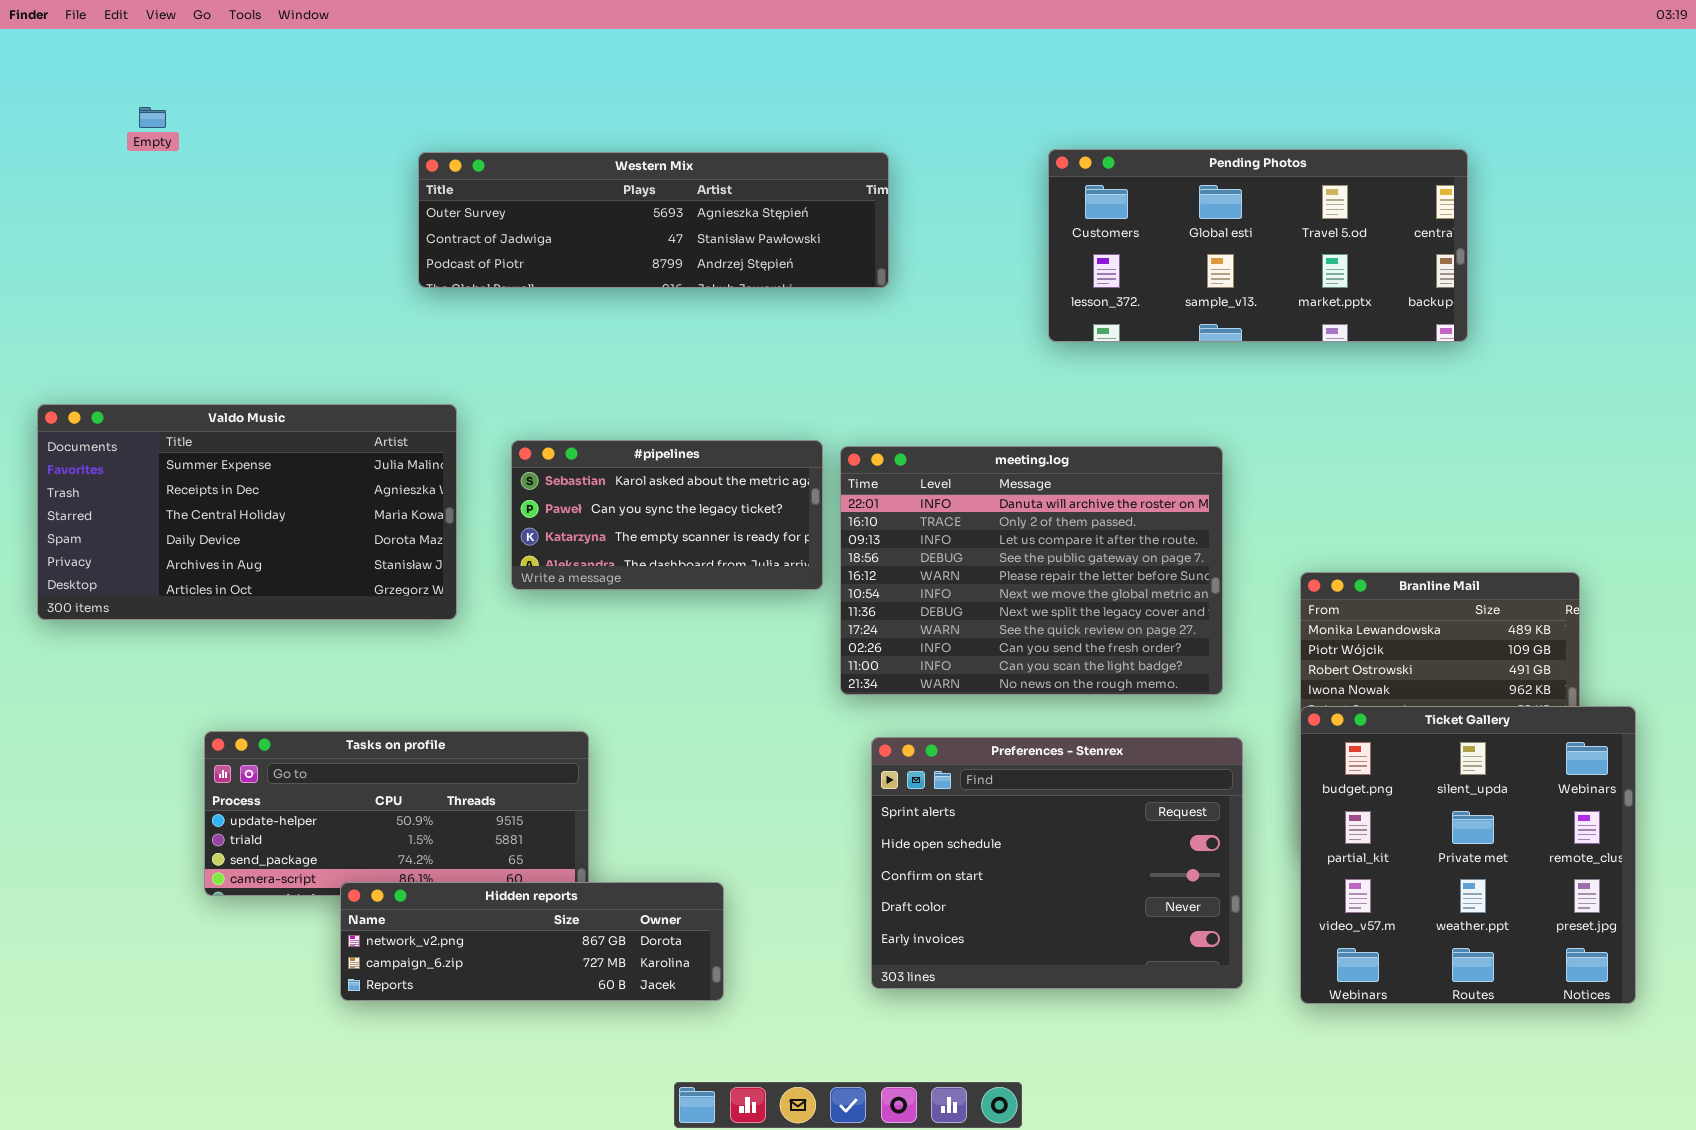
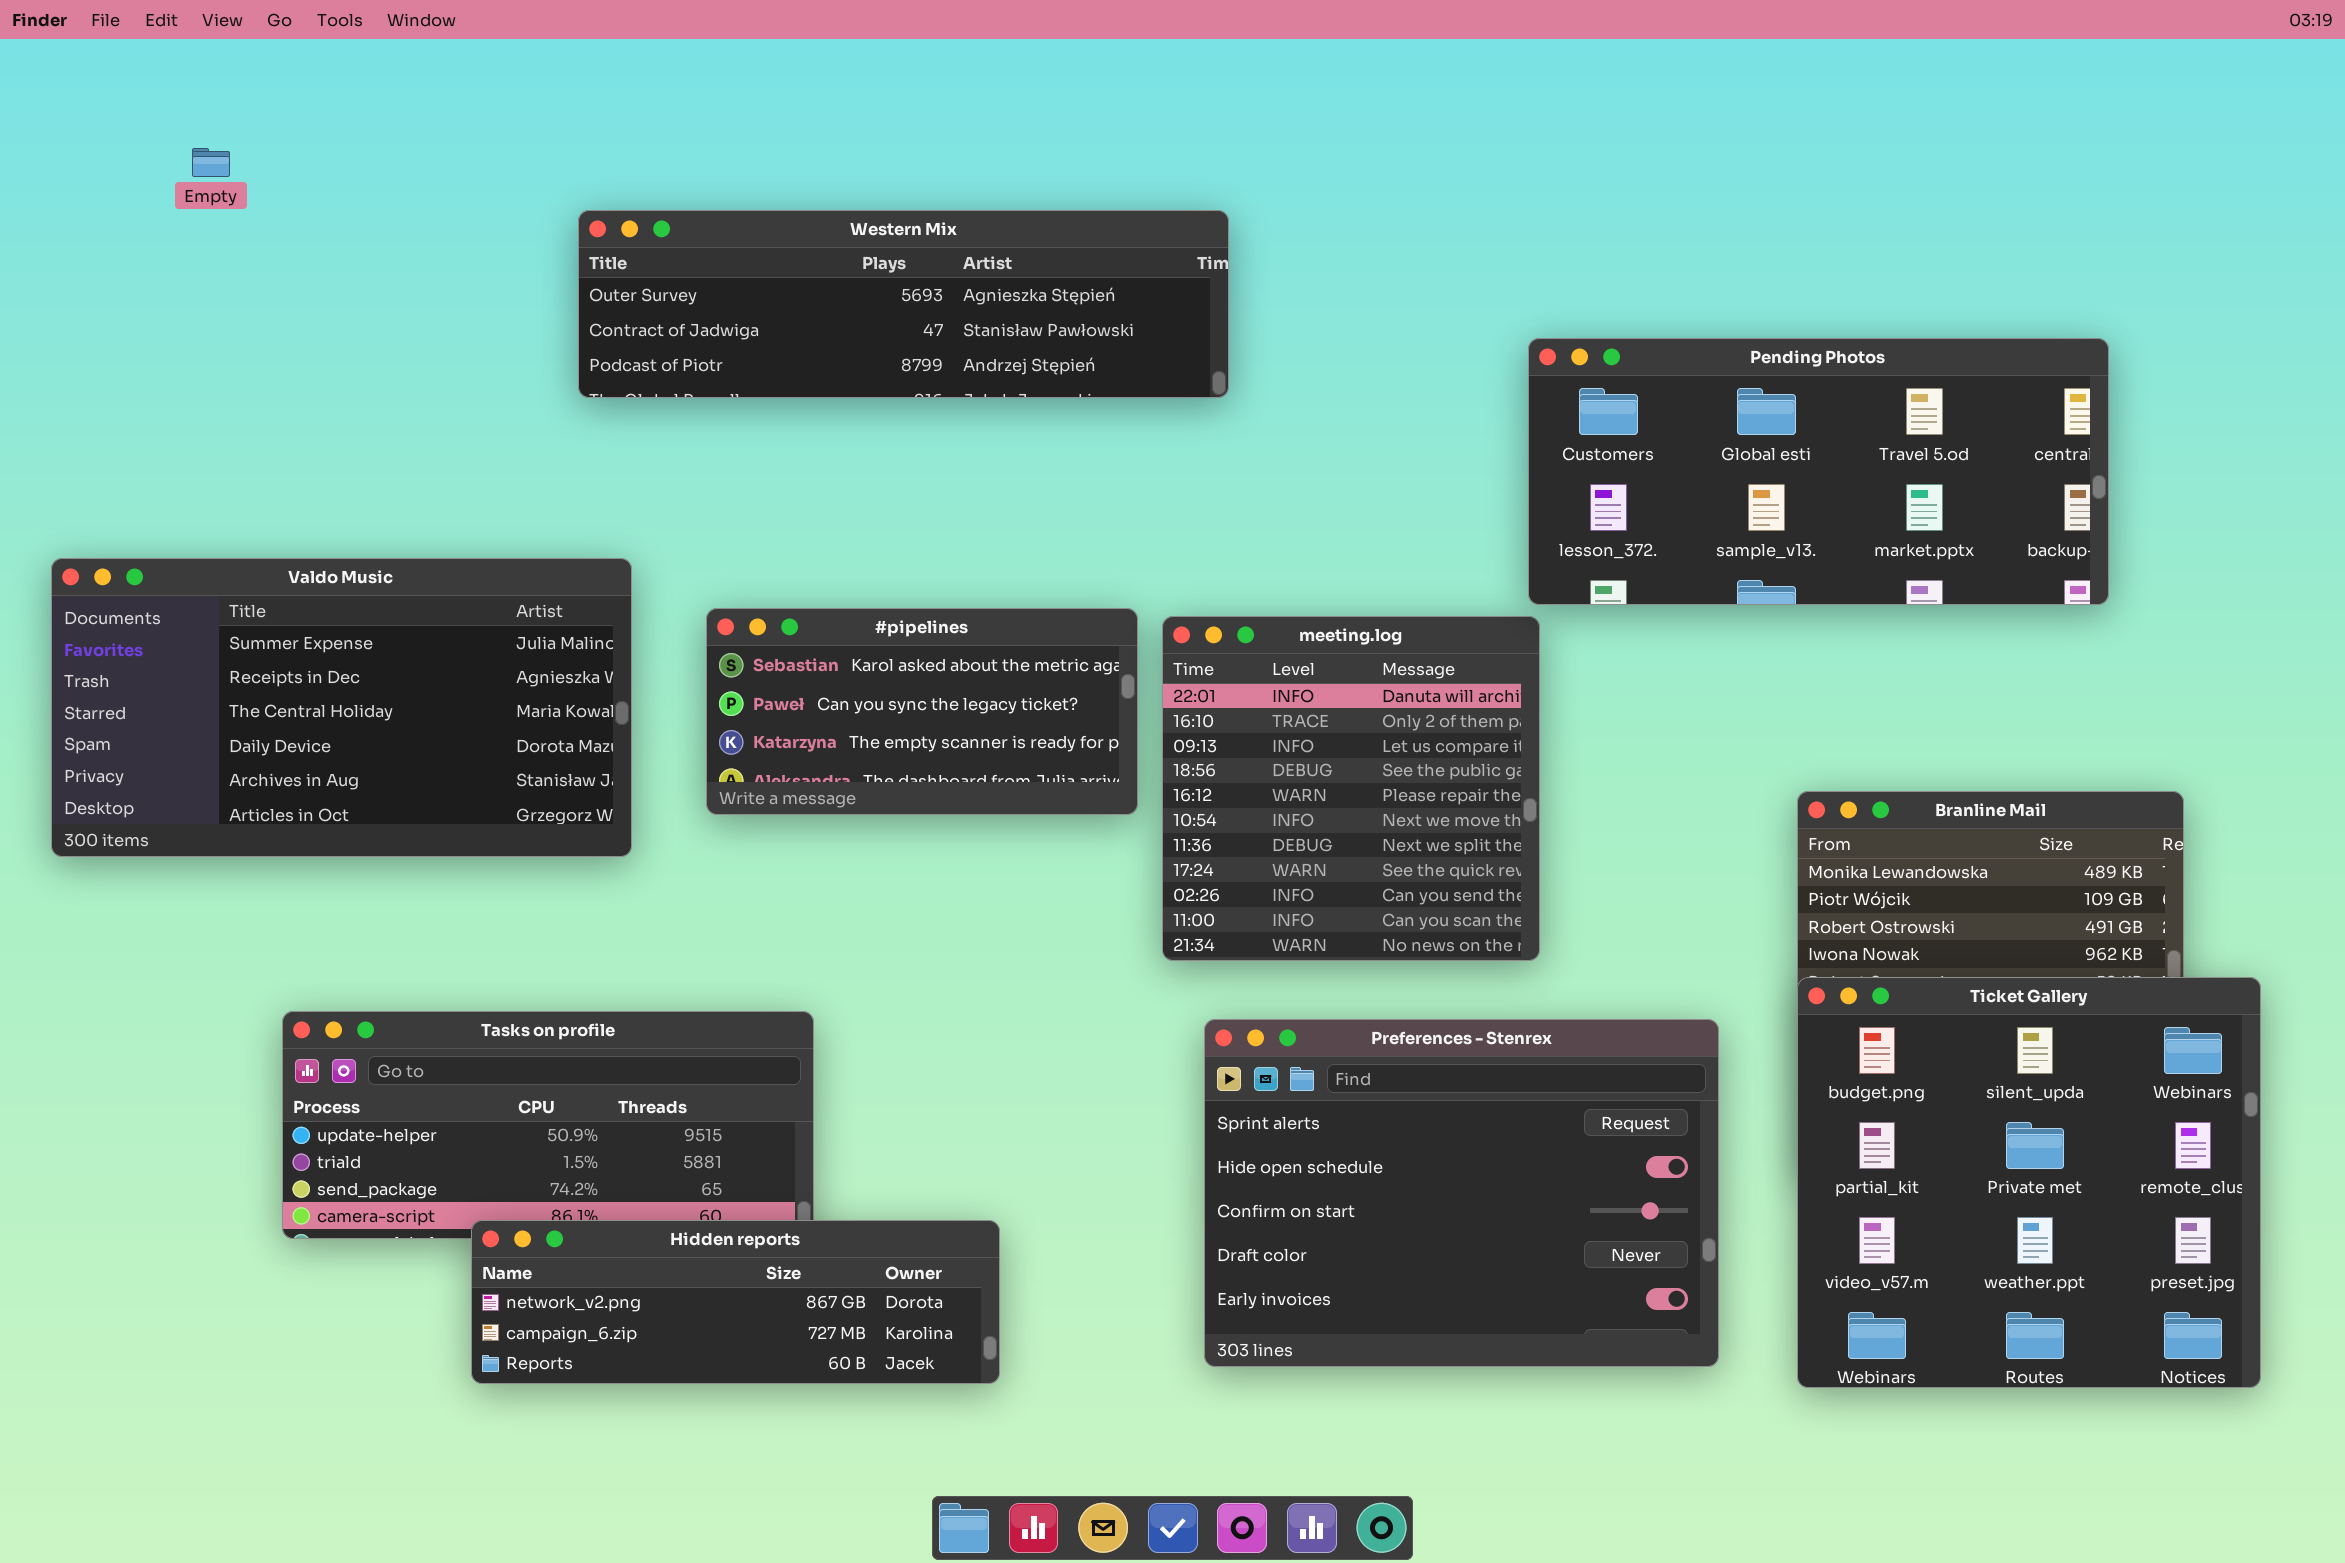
Pending Photos: [1048,149,1468,342] -> [1528,338,2109,605], moved
meeting.log: [840,446,1223,695] -> [1162,616,1540,961], resized

